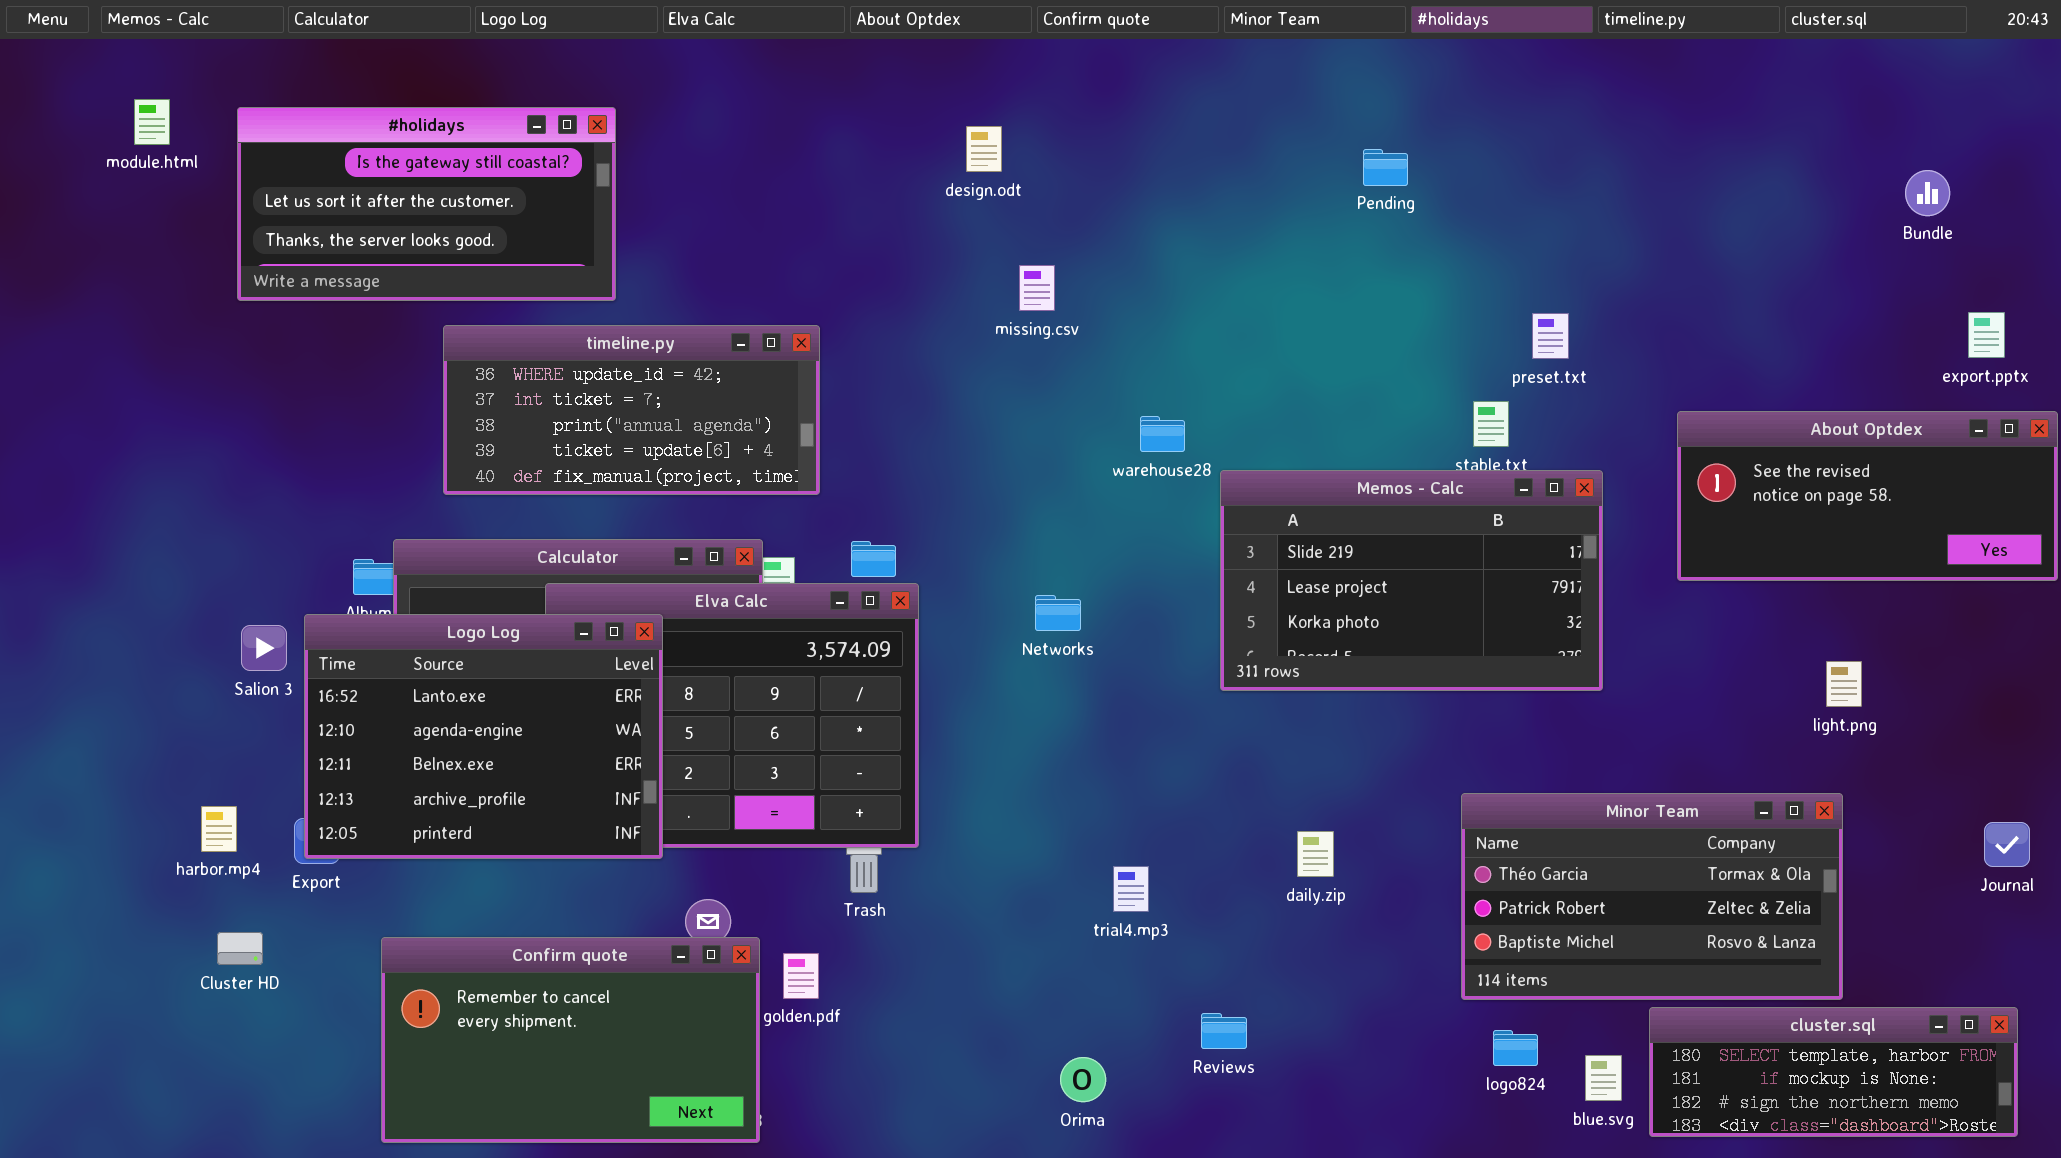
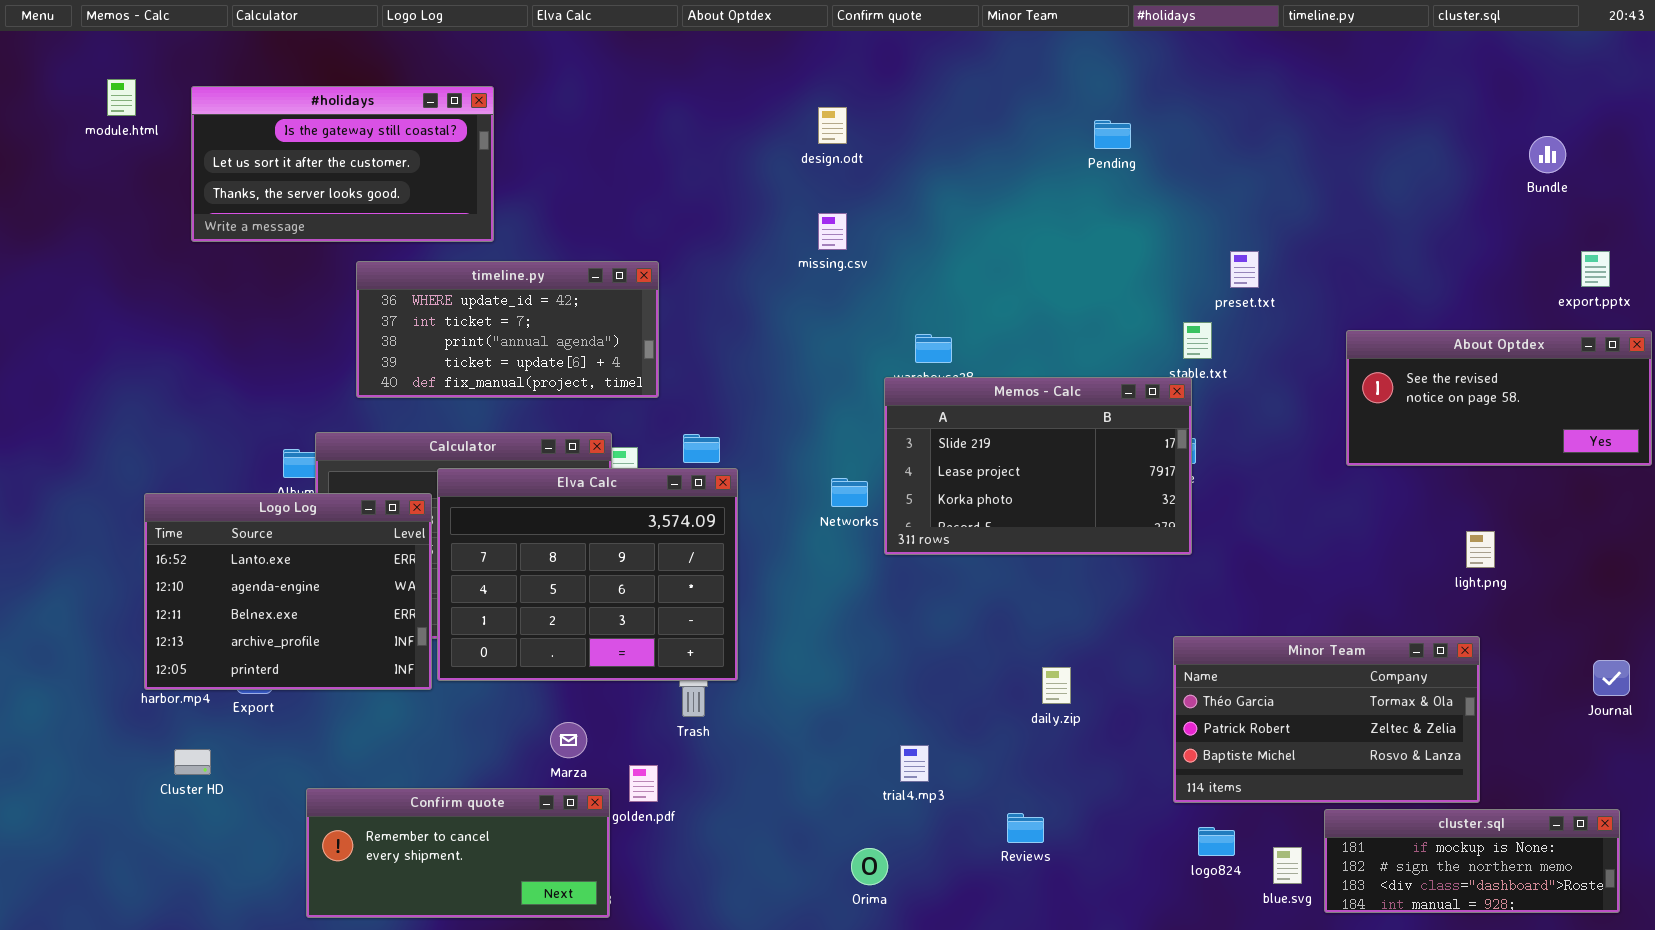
design.odt: [966,126,1002,172] -> [818,107,847,144], moved
Memos - Calc: [1220,470,1603,691] -> [884,377,1192,555], moved
Logo Log: [304,614,663,859] -> [144,493,432,690], moved
trial4.mp3: [1113,866,1149,912] -> [900,745,929,782], moved
Confirm quote: [381,937,760,1143] -> [306,788,610,918], resized
cluster.sql: [1649,1007,2018,1137] -> [1324,809,1620,913], scrolled down 1 row
Reviews: [1201,1013,1247,1049] -> [1007,813,1044,843], moved

